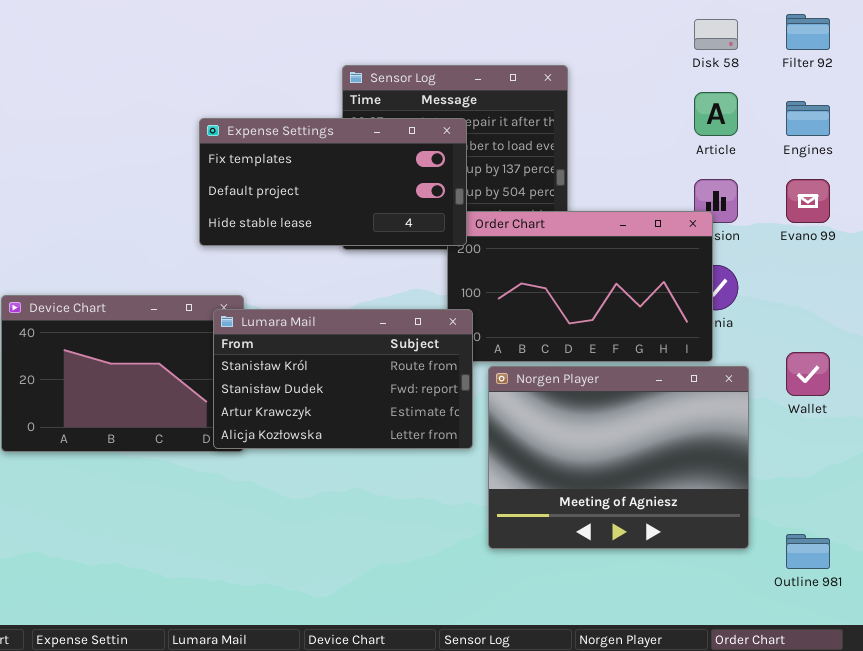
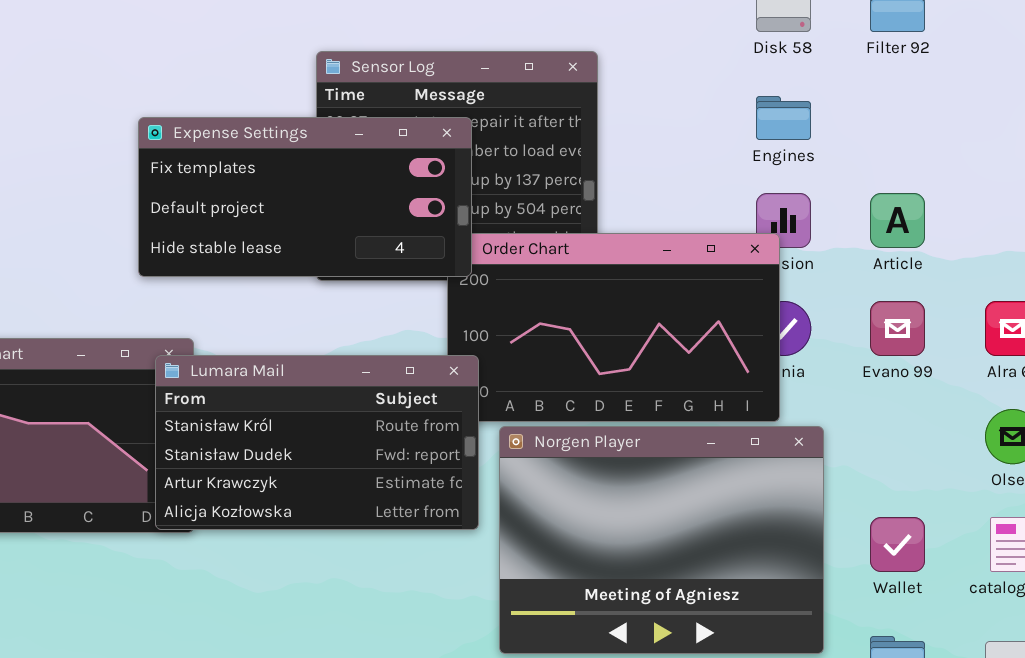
Article: [694,92,738,136] -> [870,193,925,248], moved
Engines: [786,101,830,136] -> [756,96,811,140], moved
Evano 99: [786,179,830,223] -> [870,301,925,356], moved
Wallet: [786,352,830,396] -> [870,517,925,572], moved

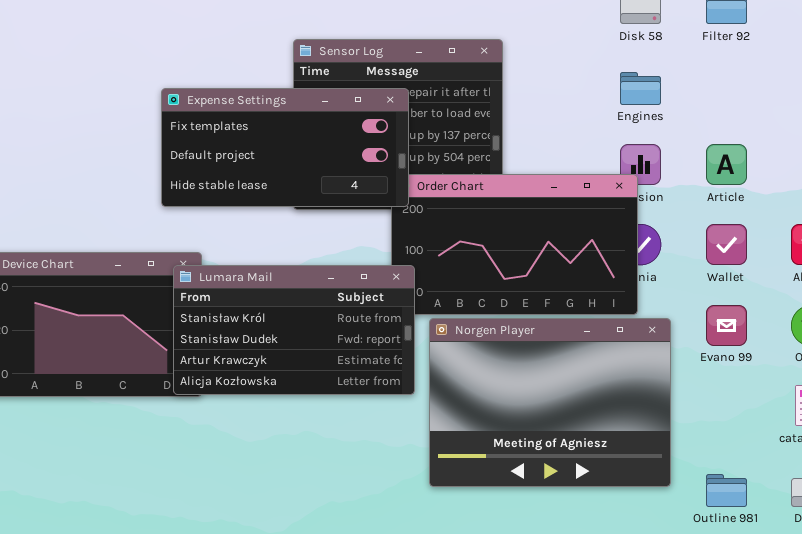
Evano 99: [870,301,925,356] -> [706,305,747,346], moved
Wallet: [870,517,925,572] -> [706,224,747,265], moved

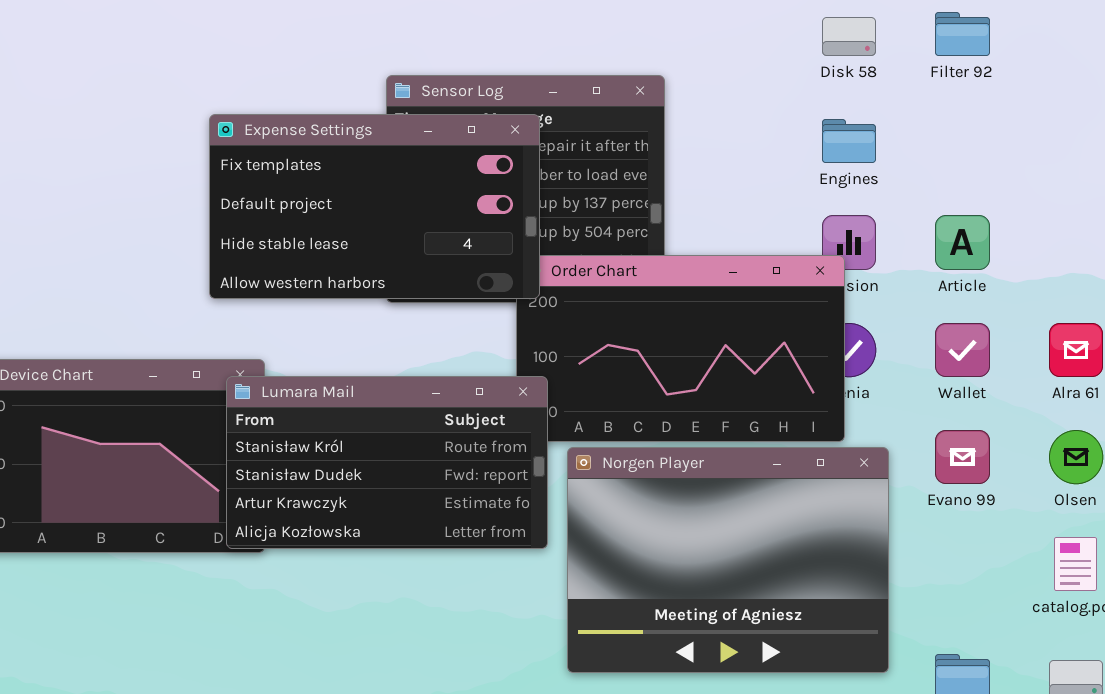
Expense Settings: [161,88,409,207] -> [209,114,540,299], resized

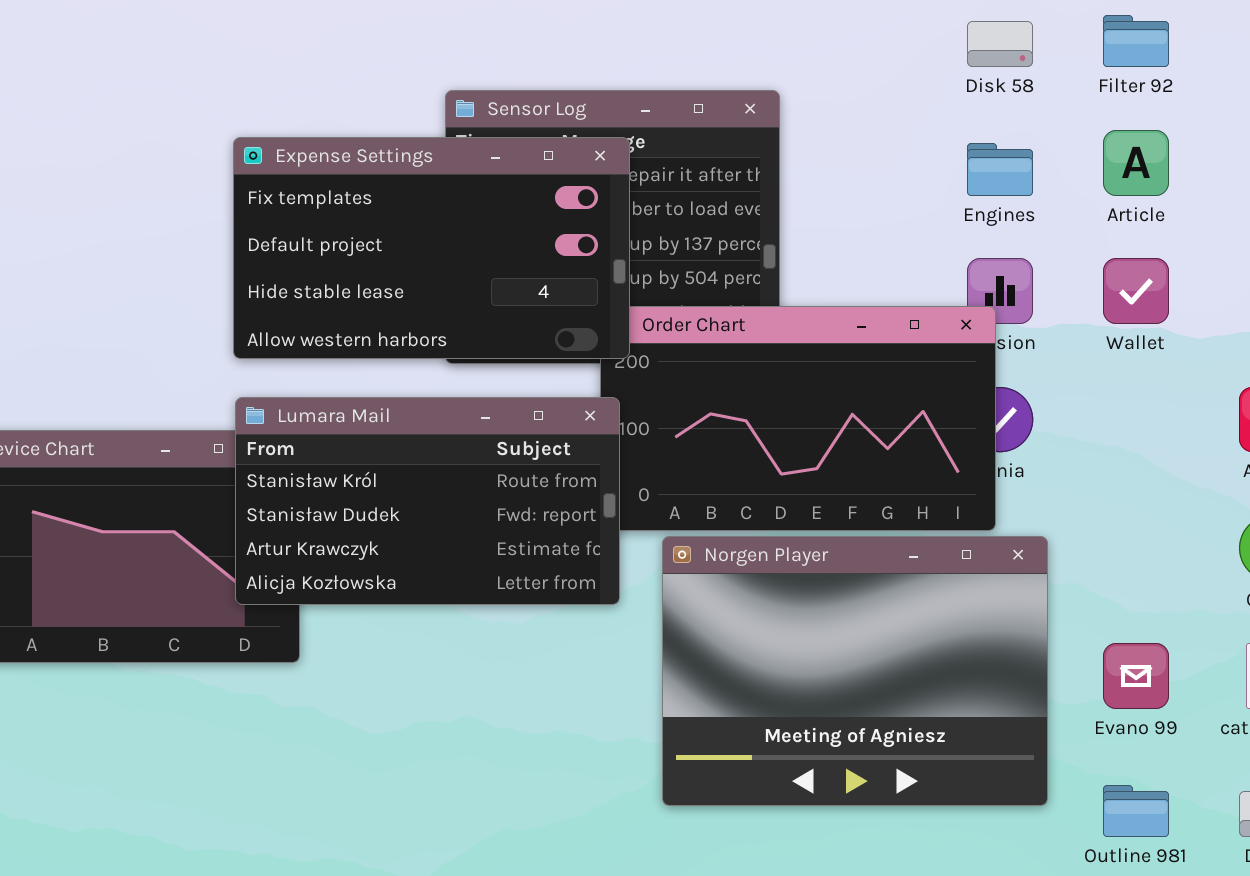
Article: [935,215,990,270] -> [1103,130,1169,196], moved
Wallet: [935,323,990,377] -> [1103,258,1169,324], moved
Lumara Mail: [226,376,548,549] -> [235,397,620,605], moved
Evano 99: [935,430,990,484] -> [1103,643,1169,709], moved

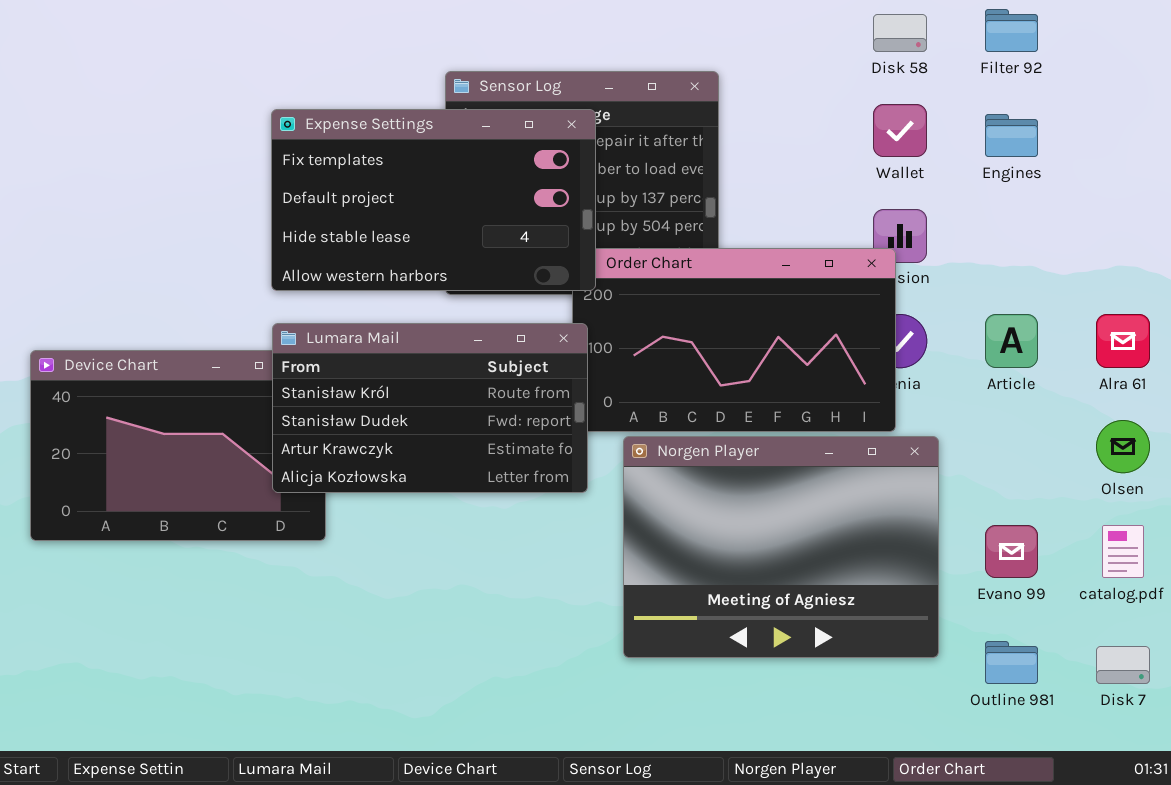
Article: [1103,130,1169,196] -> [985,314,1038,368], moved
Engines: [967,143,1033,196] -> [985,114,1038,157], moved
Wallet: [1103,258,1169,324] -> [873,104,927,157], moved

